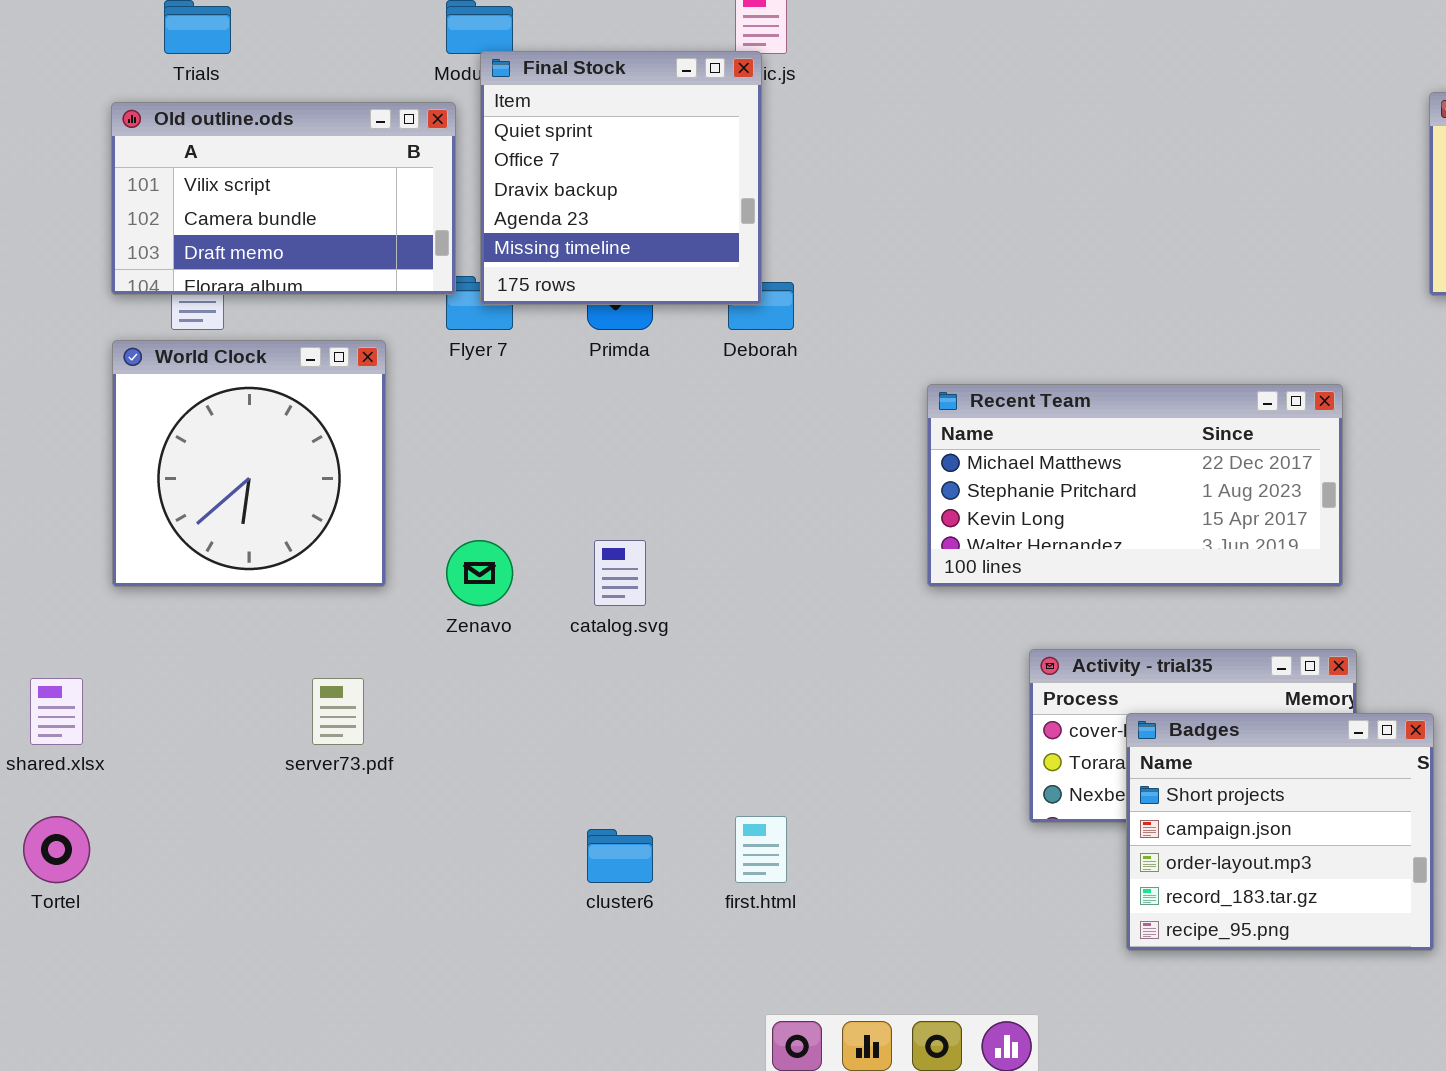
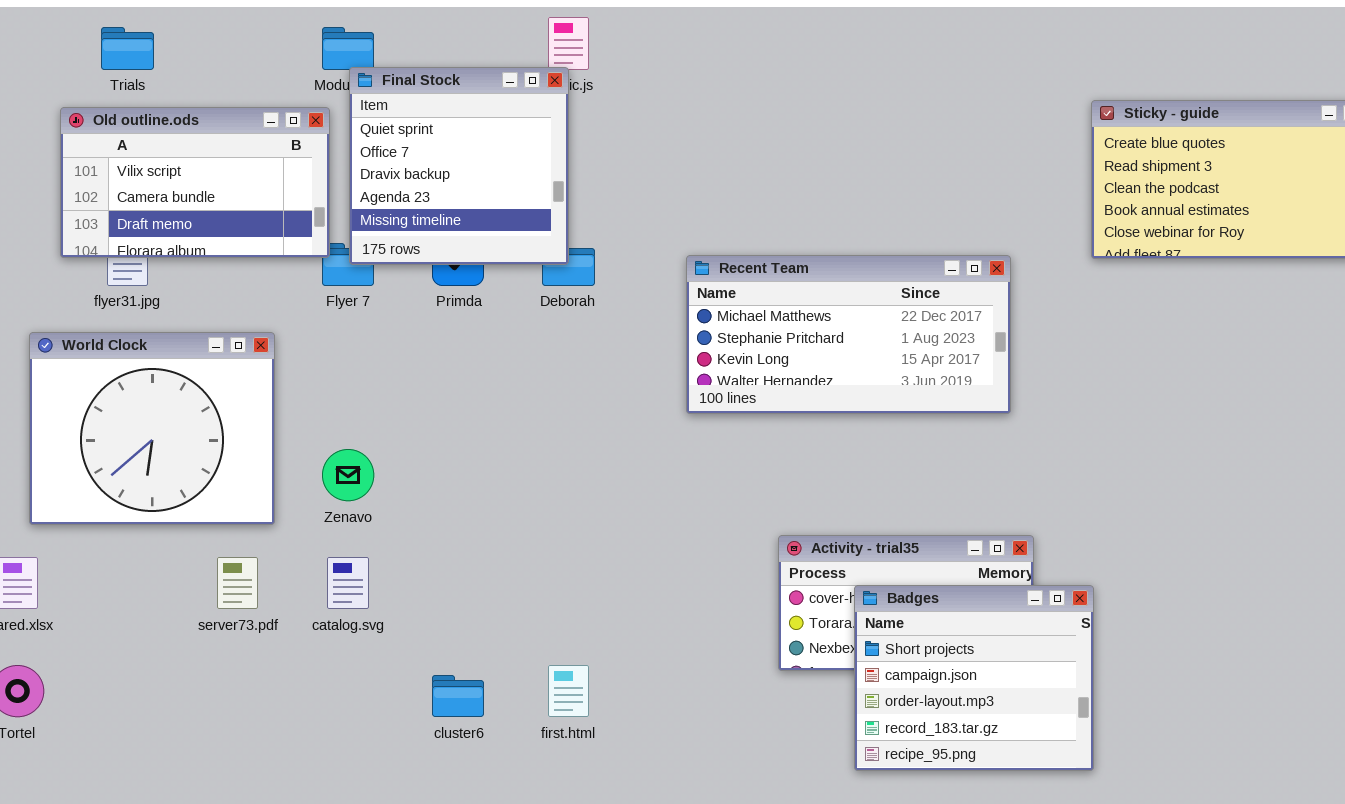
World Clock: [112,340,386,587] -> [29,332,275,525], moved, resized
Recent Team: [927,384,1343,587] -> [686,255,1011,414], moved
catalog.svg: [594,540,646,606] -> [327,557,369,609], moved

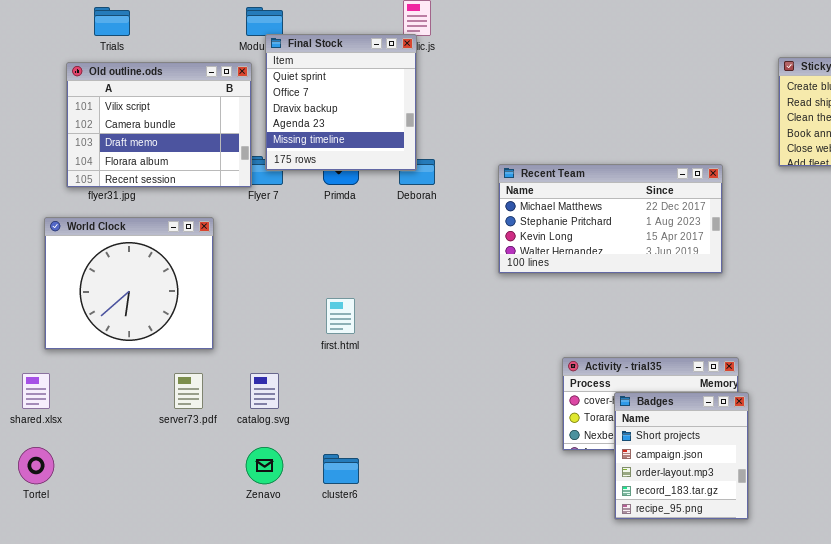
Old outline.ods: [60,107,330,258] -> [66,62,252,188], resized
Zenavo: [322,449,374,501] -> [246,447,283,484], moved
Badges: [854,585,1094,771] -> [614,392,749,520], resized
first.html: [548,665,589,717] -> [326,298,355,334], moved

